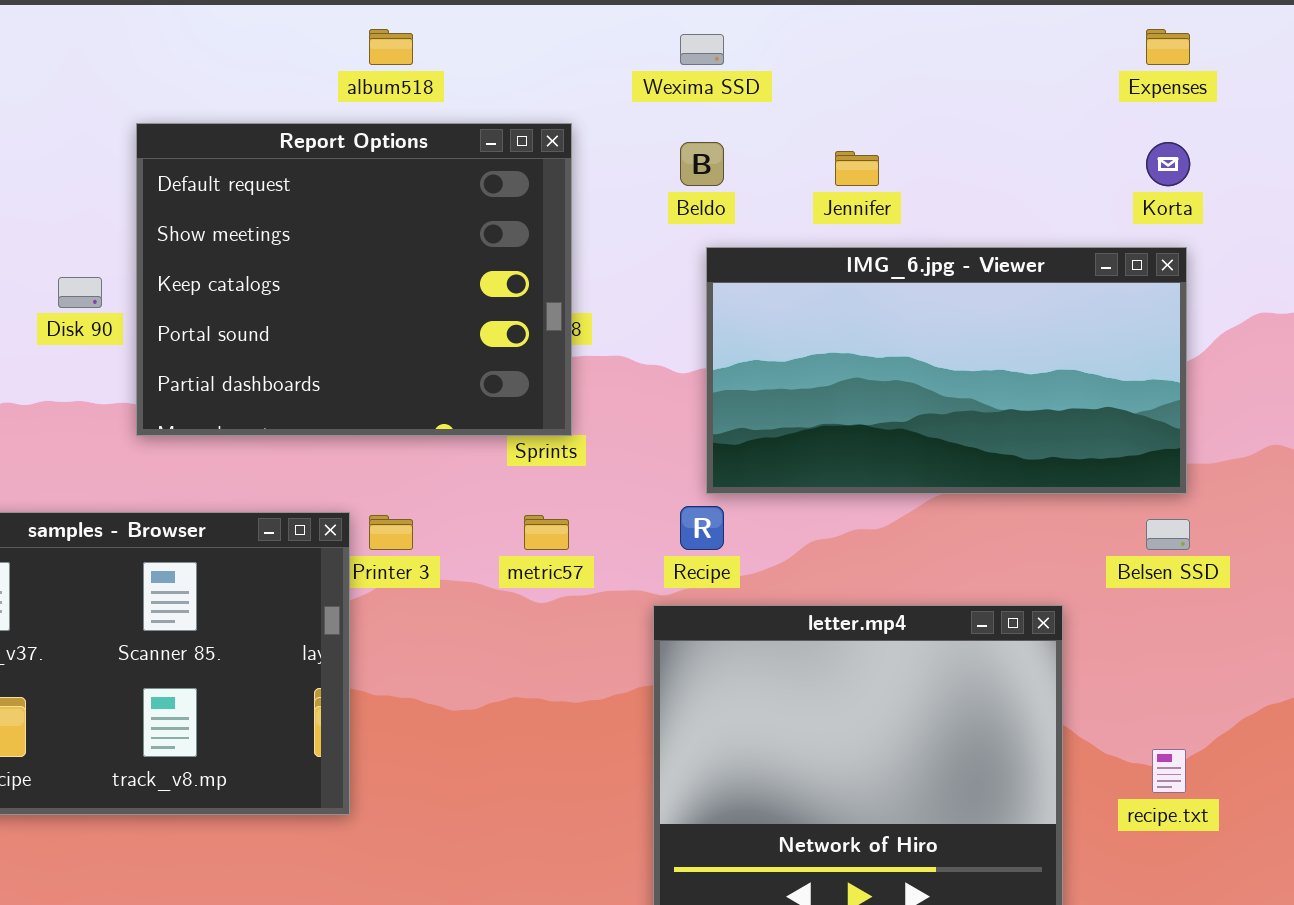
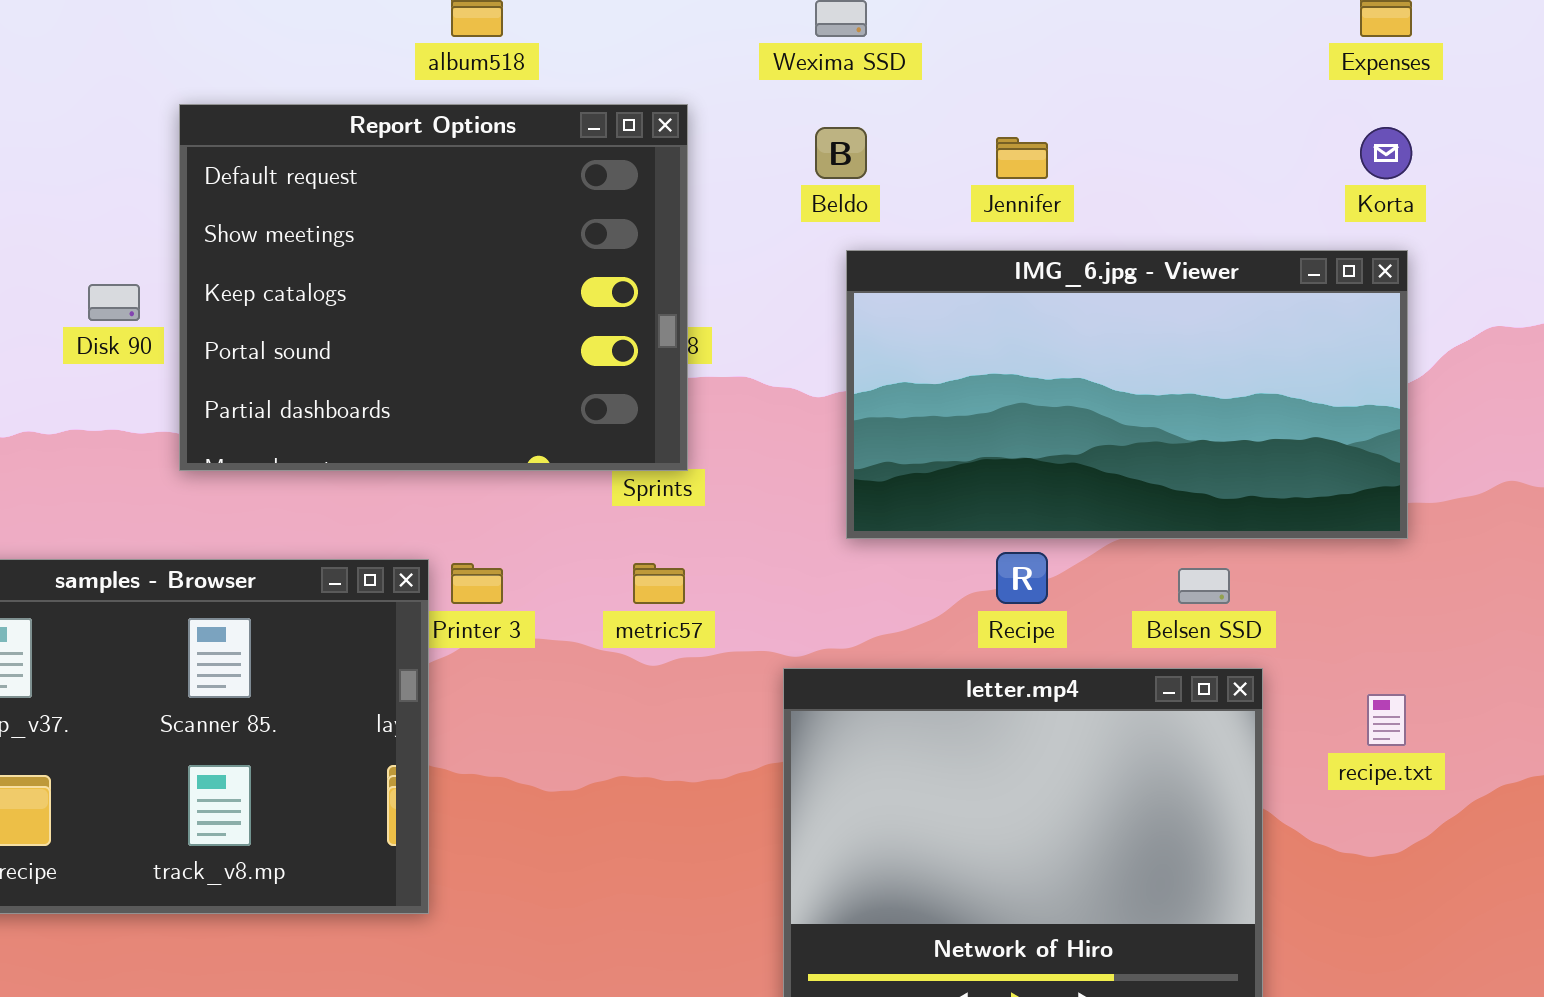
Recipe: [680,506,724,550] -> [996,552,1048,604], moved
Belsen SSD: [1146,519,1190,550] -> [1178,568,1230,604], moved
recipe.txt: [1152,749,1186,793] -> [1367,694,1406,746], moved

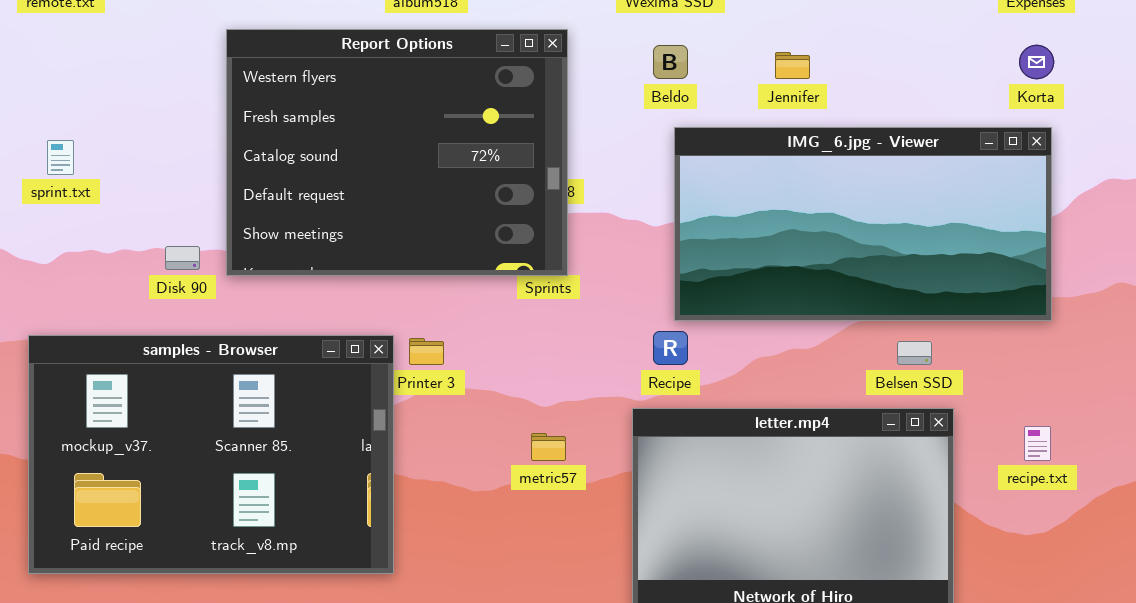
Report Options: [179,104,688,471] -> [226,29,568,276], scrolled up 3 rows
Disk 90: [88,284,140,321] -> [165,246,200,270], moved
Recipe: [996,552,1048,604] -> [653,331,688,365], moved
metric57: [633,563,685,604] -> [531,433,566,461], moved

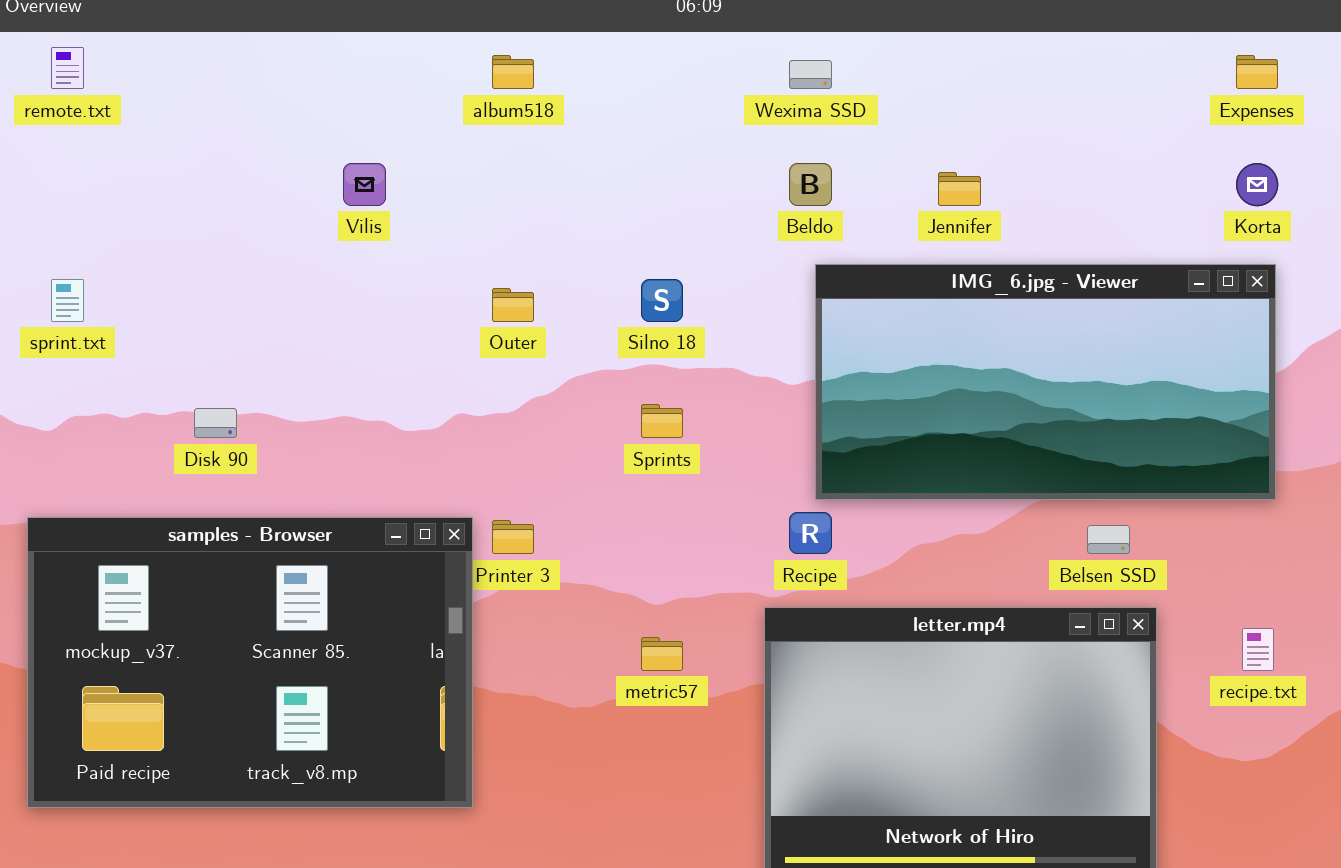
Report Options: [226,29,568,276] -> none, closed

